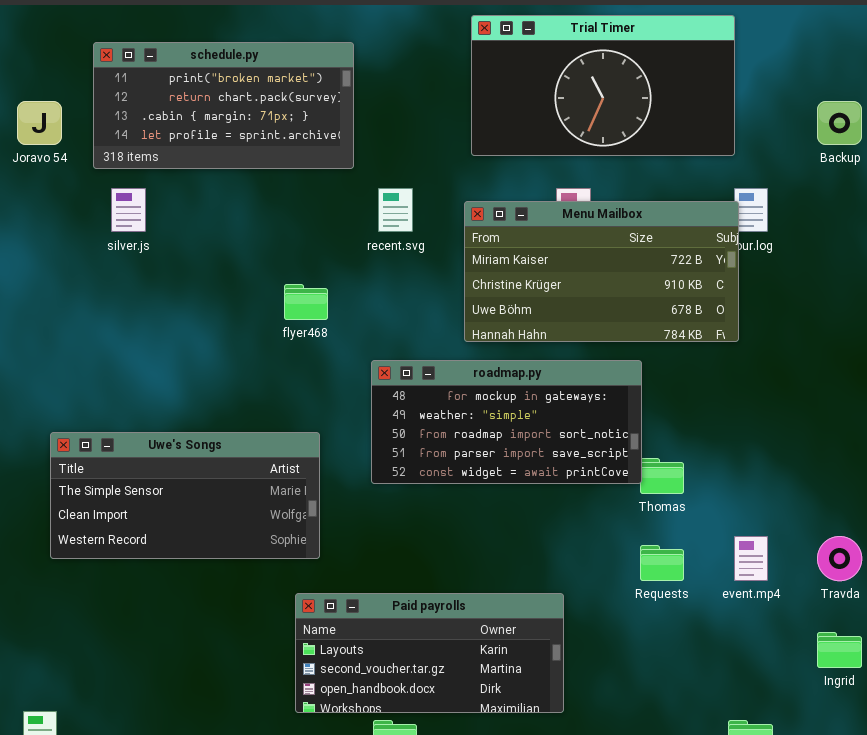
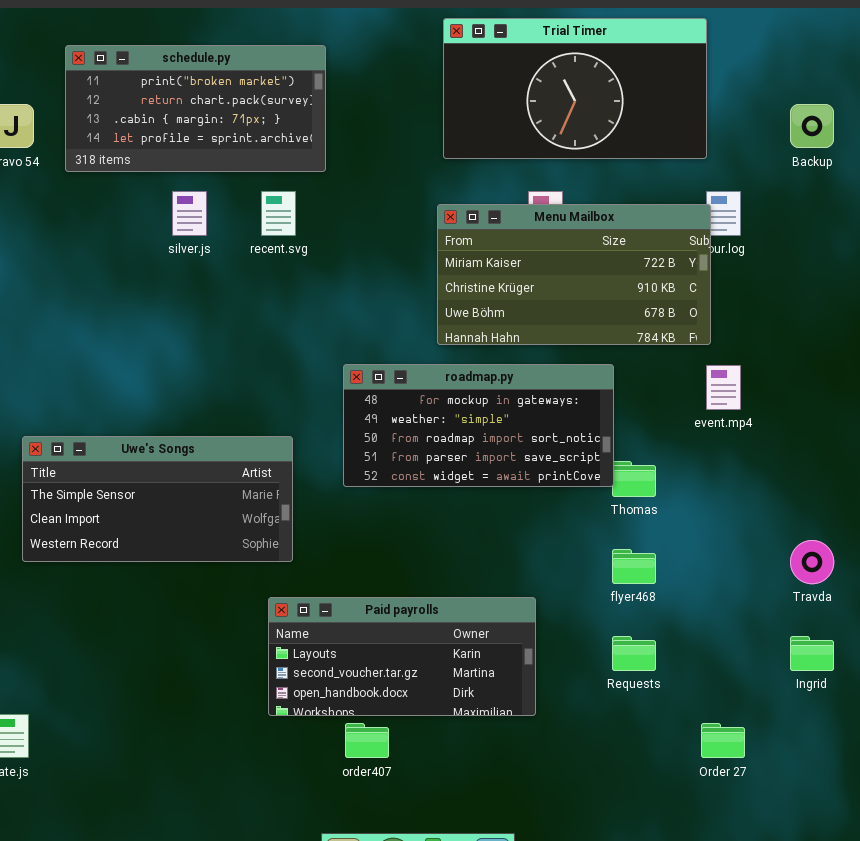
silver.js: [111,188,146,232] -> [172,191,207,236], moved
recent.svg: [378,188,413,232] -> [261,191,296,236], moved
flyer468: [284,284,328,320] -> [612,549,656,584], moved
event.mp4: [734,536,768,581] -> [706,365,741,410], moved
Requests: [640,545,684,581] -> [612,636,656,671], moved

